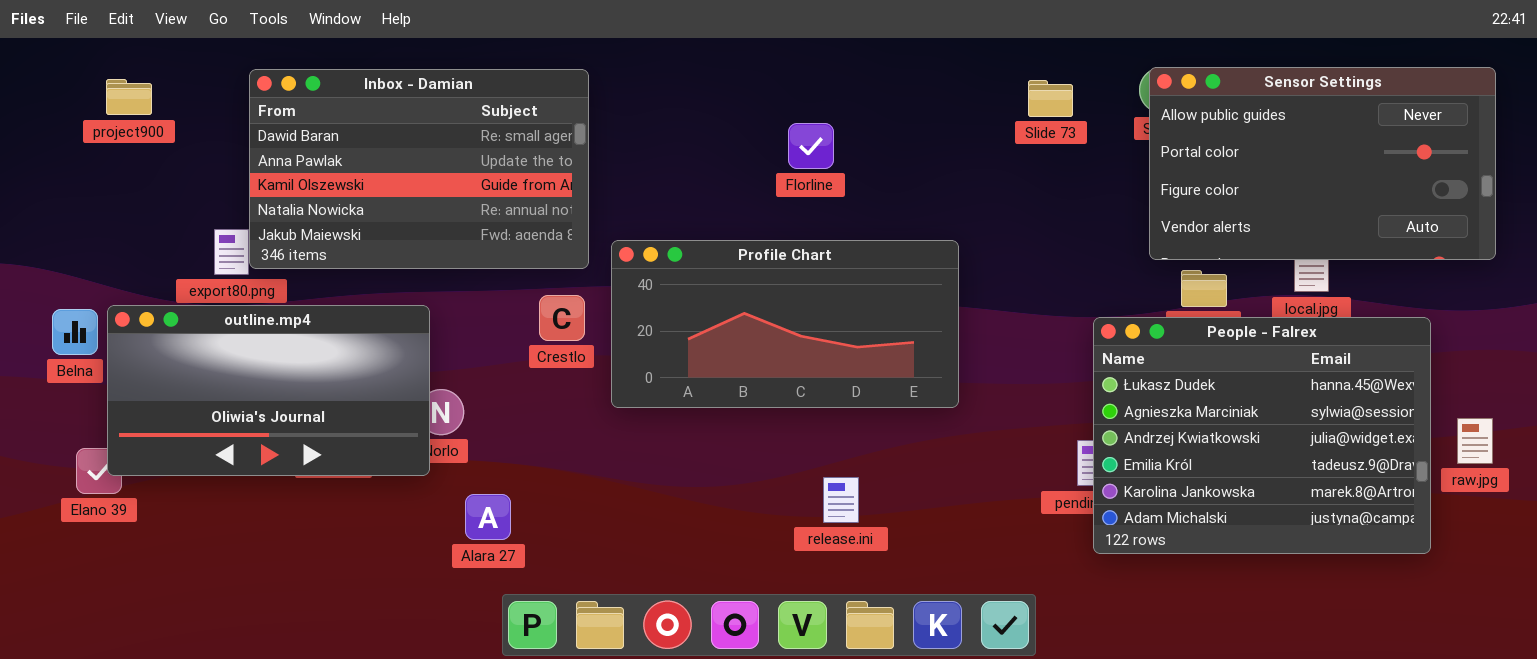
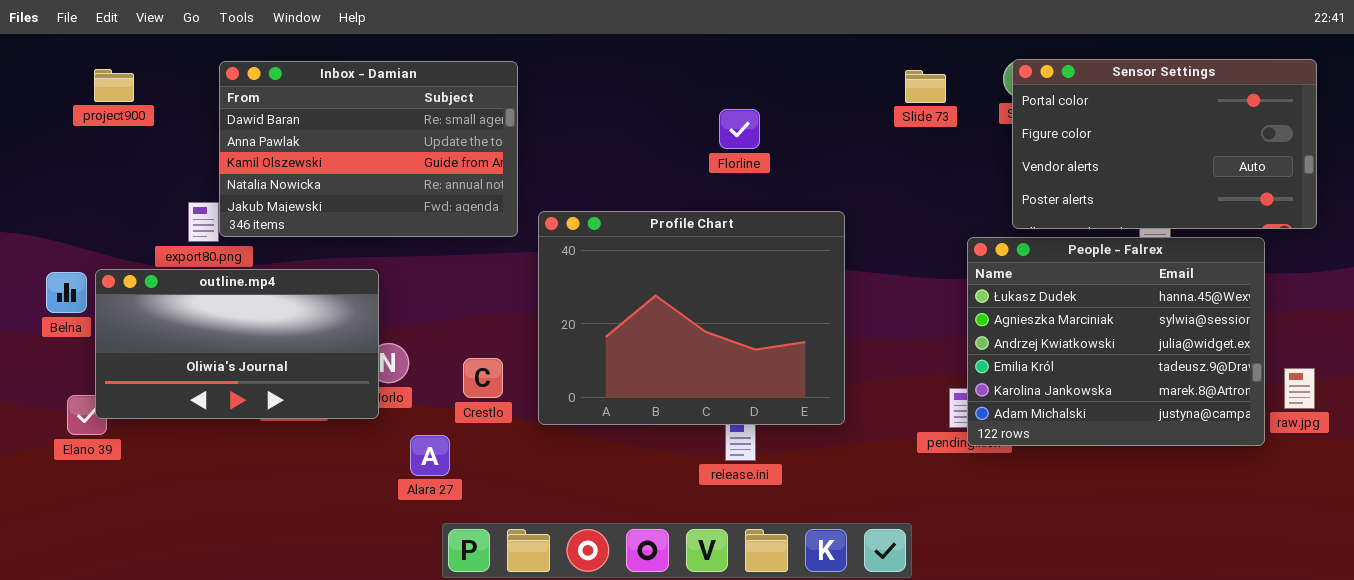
Sensor Settings: [1149,67,1496,260] -> [1012,59,1317,229], scrolled down 1 row
Florline: [788,123,834,169] -> [719,109,760,149], moved
Profile Chart: [611,240,959,408] -> [538,211,845,425], resized
Crestlo: [539,295,585,341] -> [463,358,503,398], moved
People - Falrex: [1093,317,1431,554] -> [967,237,1265,446], moved

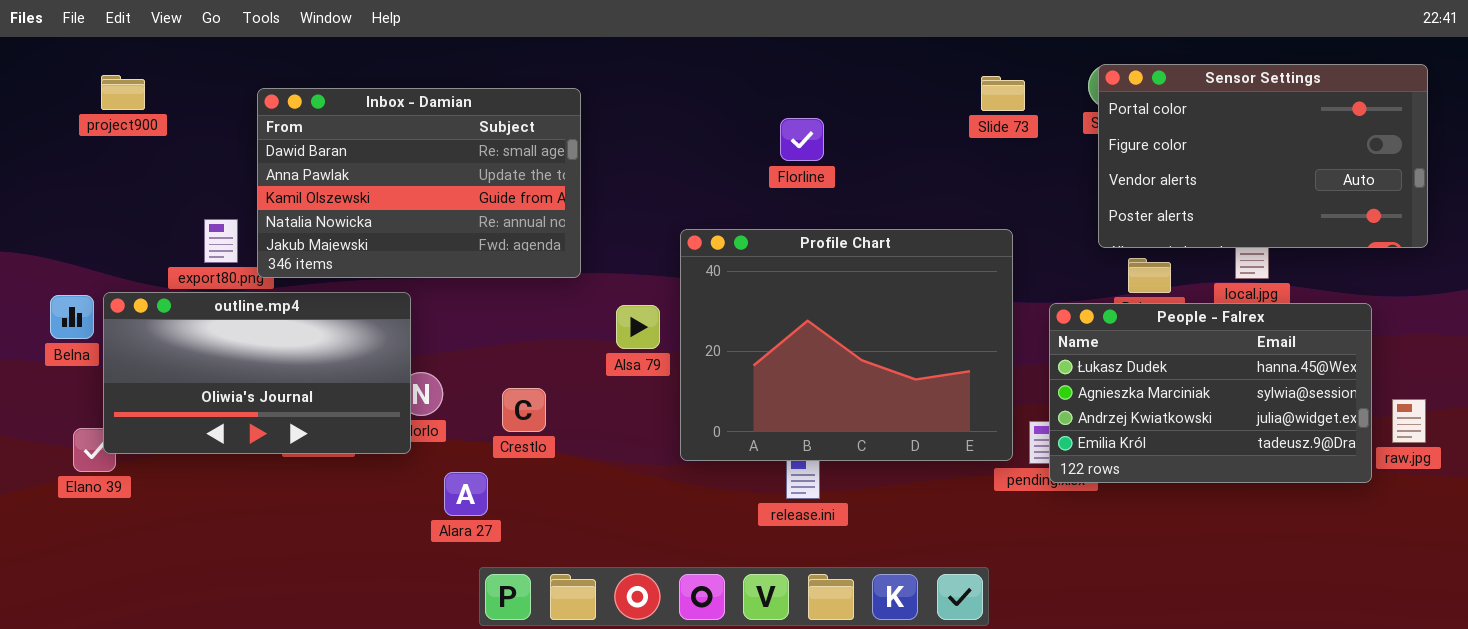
Inbox - Damian: [219,61,518,237] -> [257,88,581,278], moved
Profile Chart: [538,211,845,425] -> [680,229,1013,461], moved
People - Falrex: [967,237,1265,446] -> [1049,303,1372,483], resized

